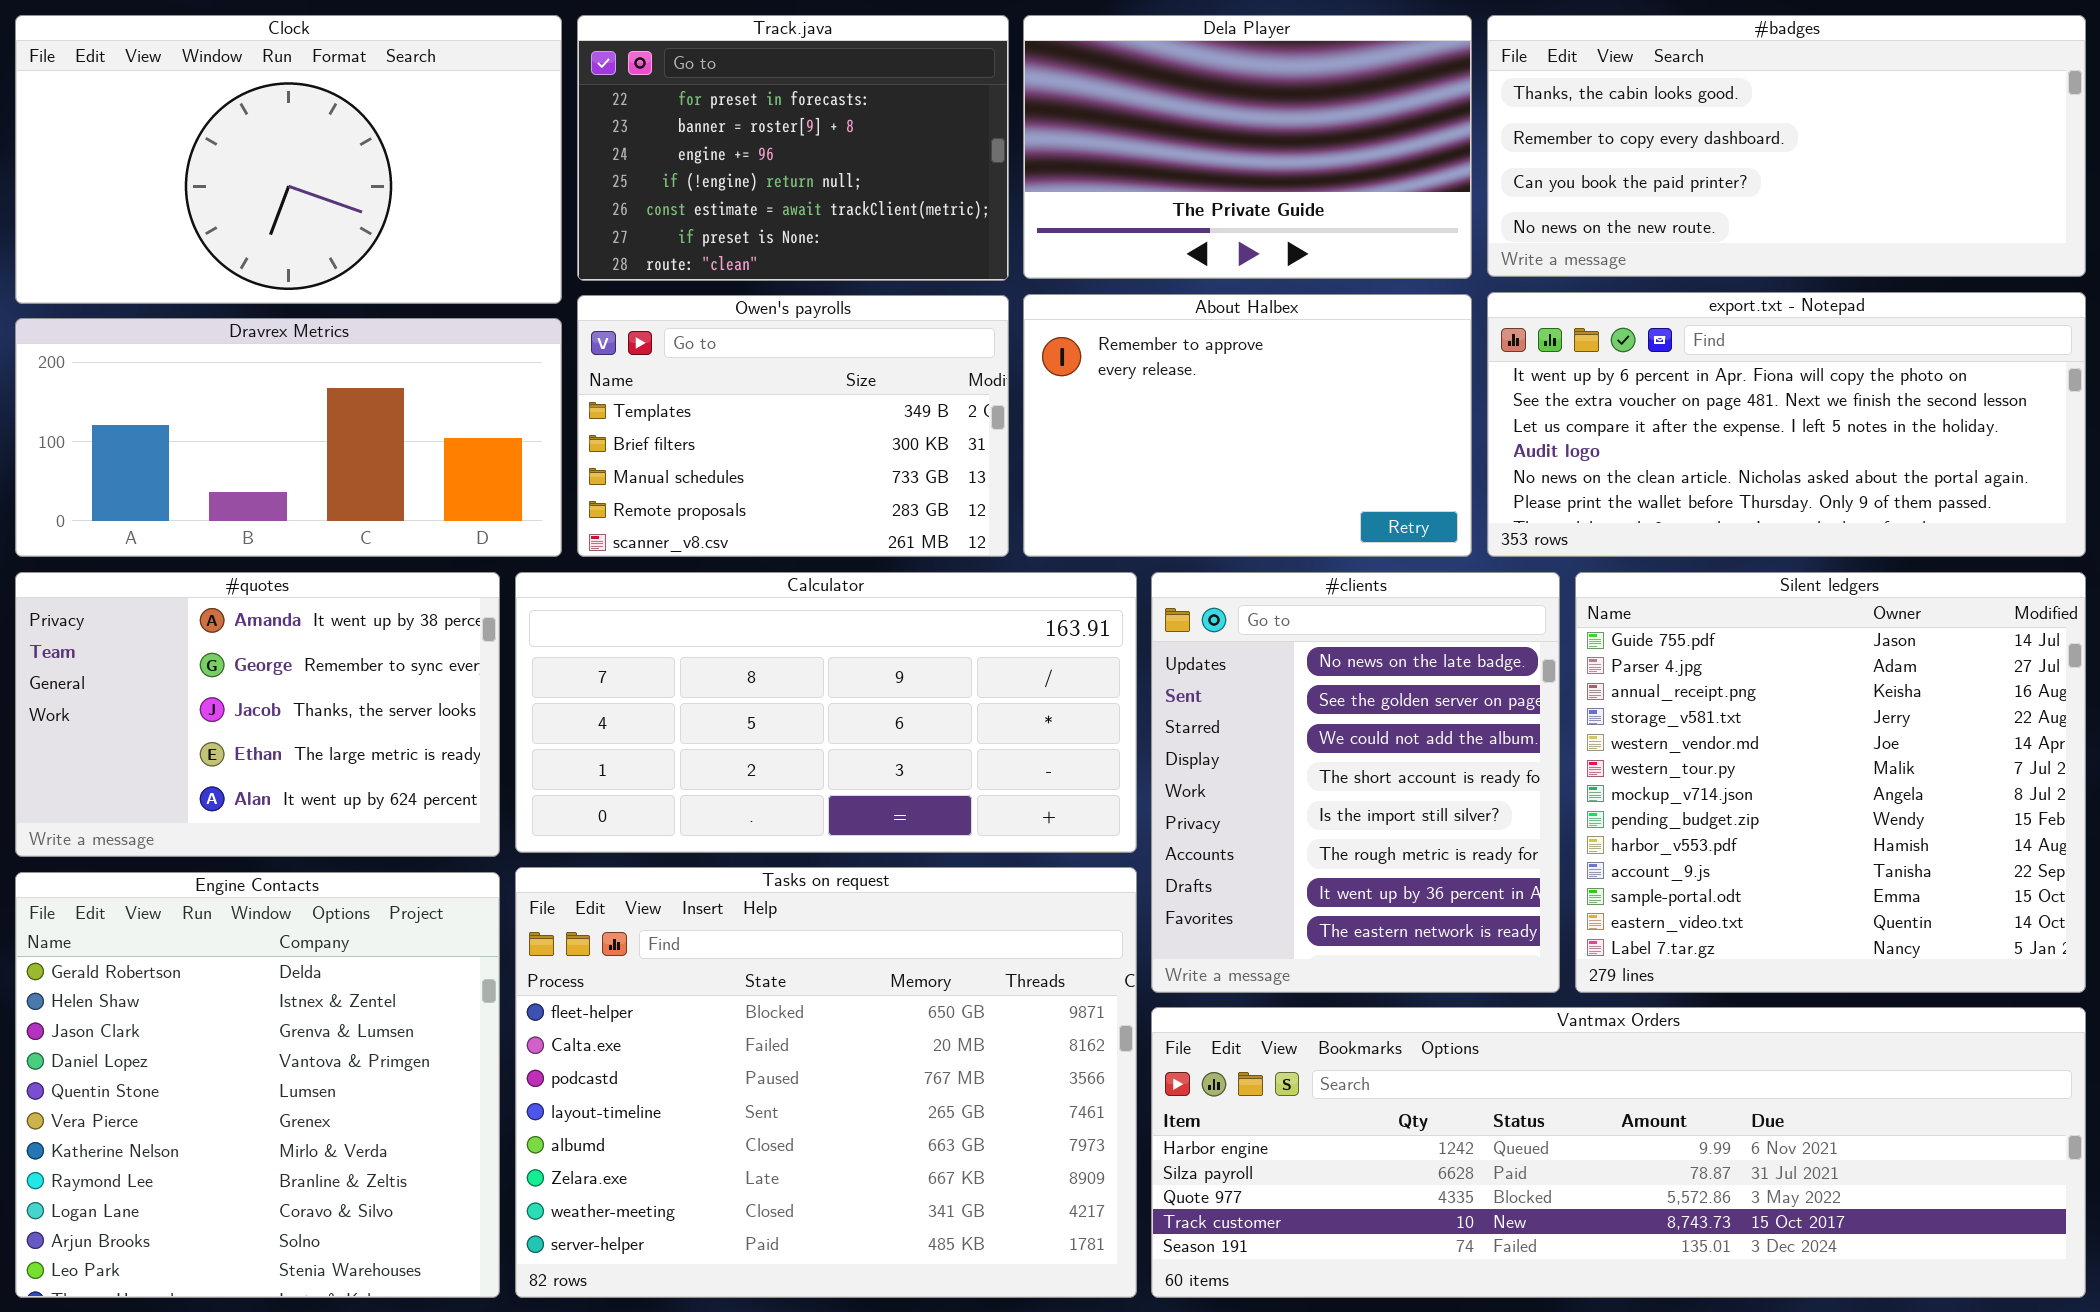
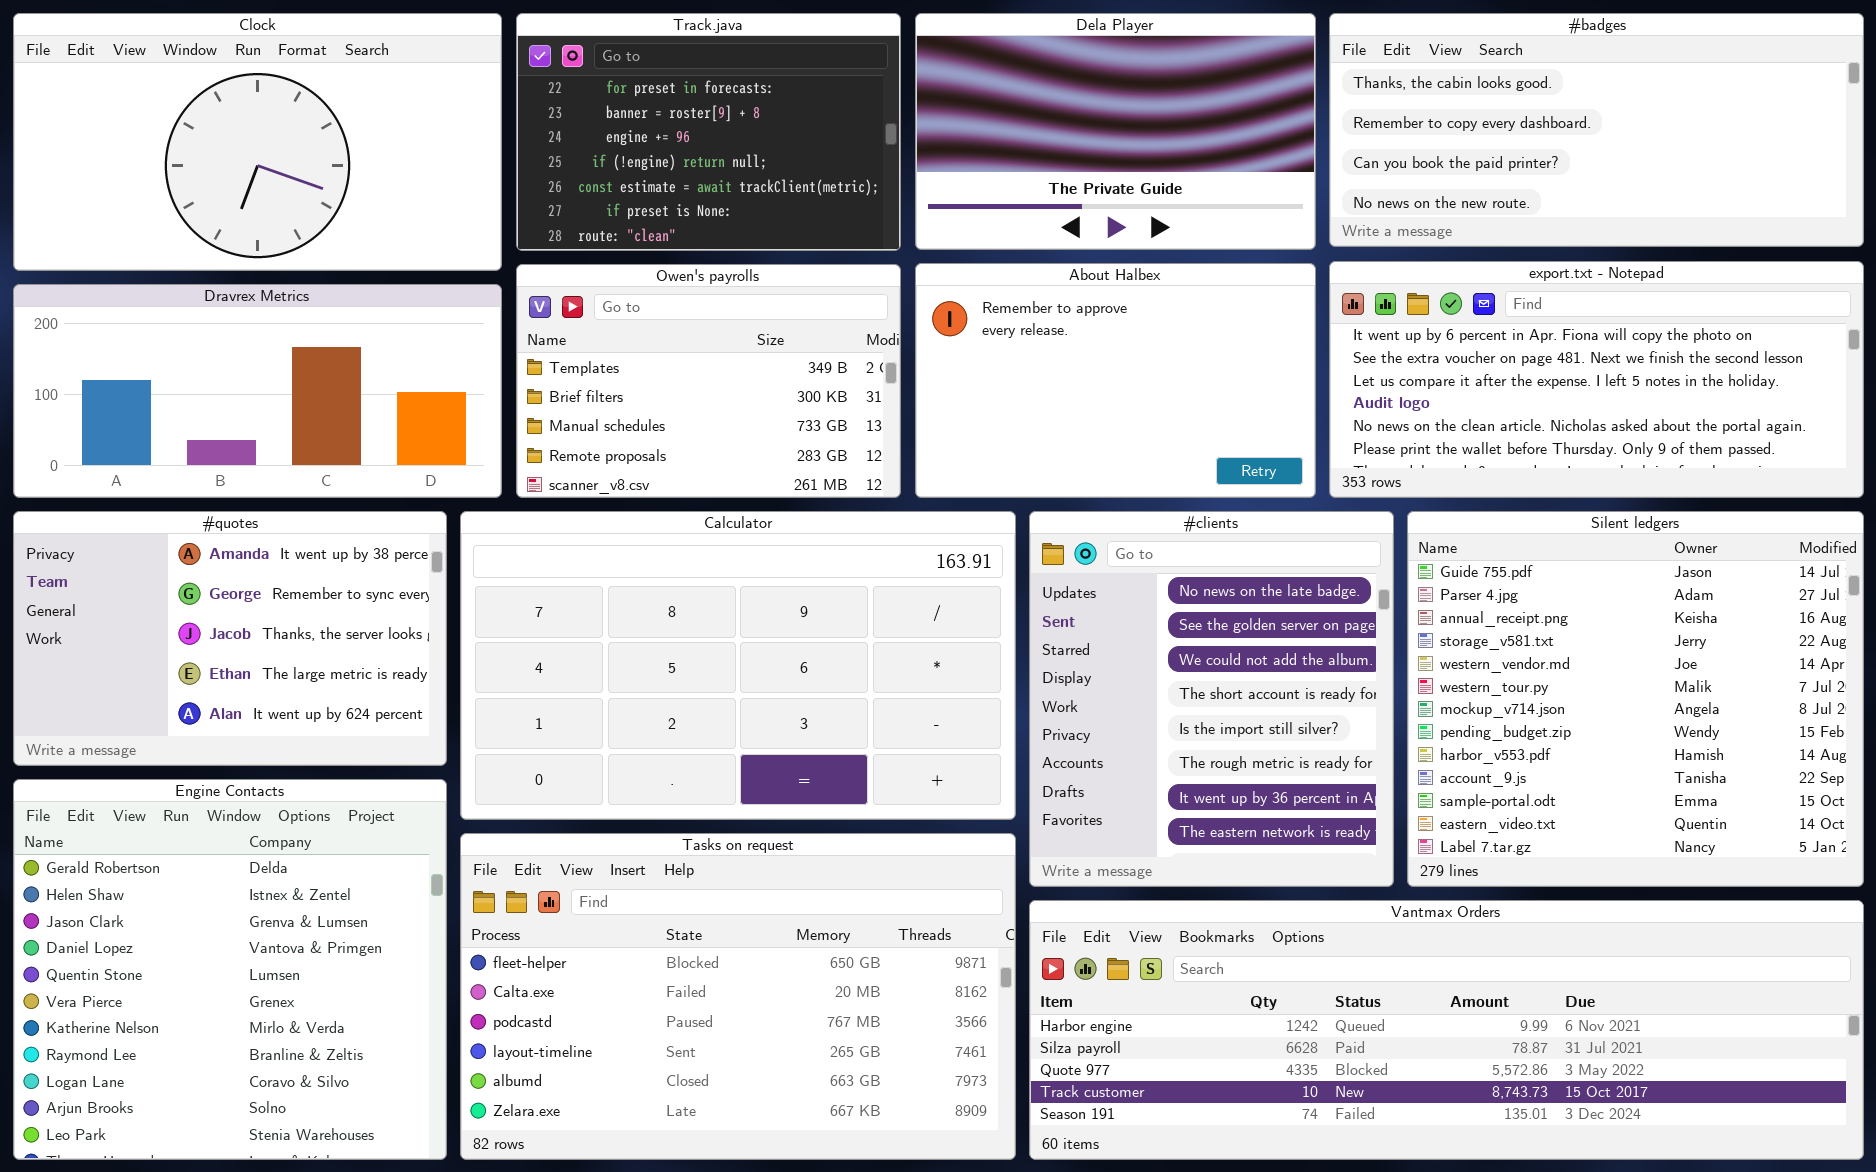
Calculator: [515,572,1137,853] -> [460,511,1016,820], resized
Tasks on request: [515,867,1137,1298] -> [460,833,1016,1160], resized

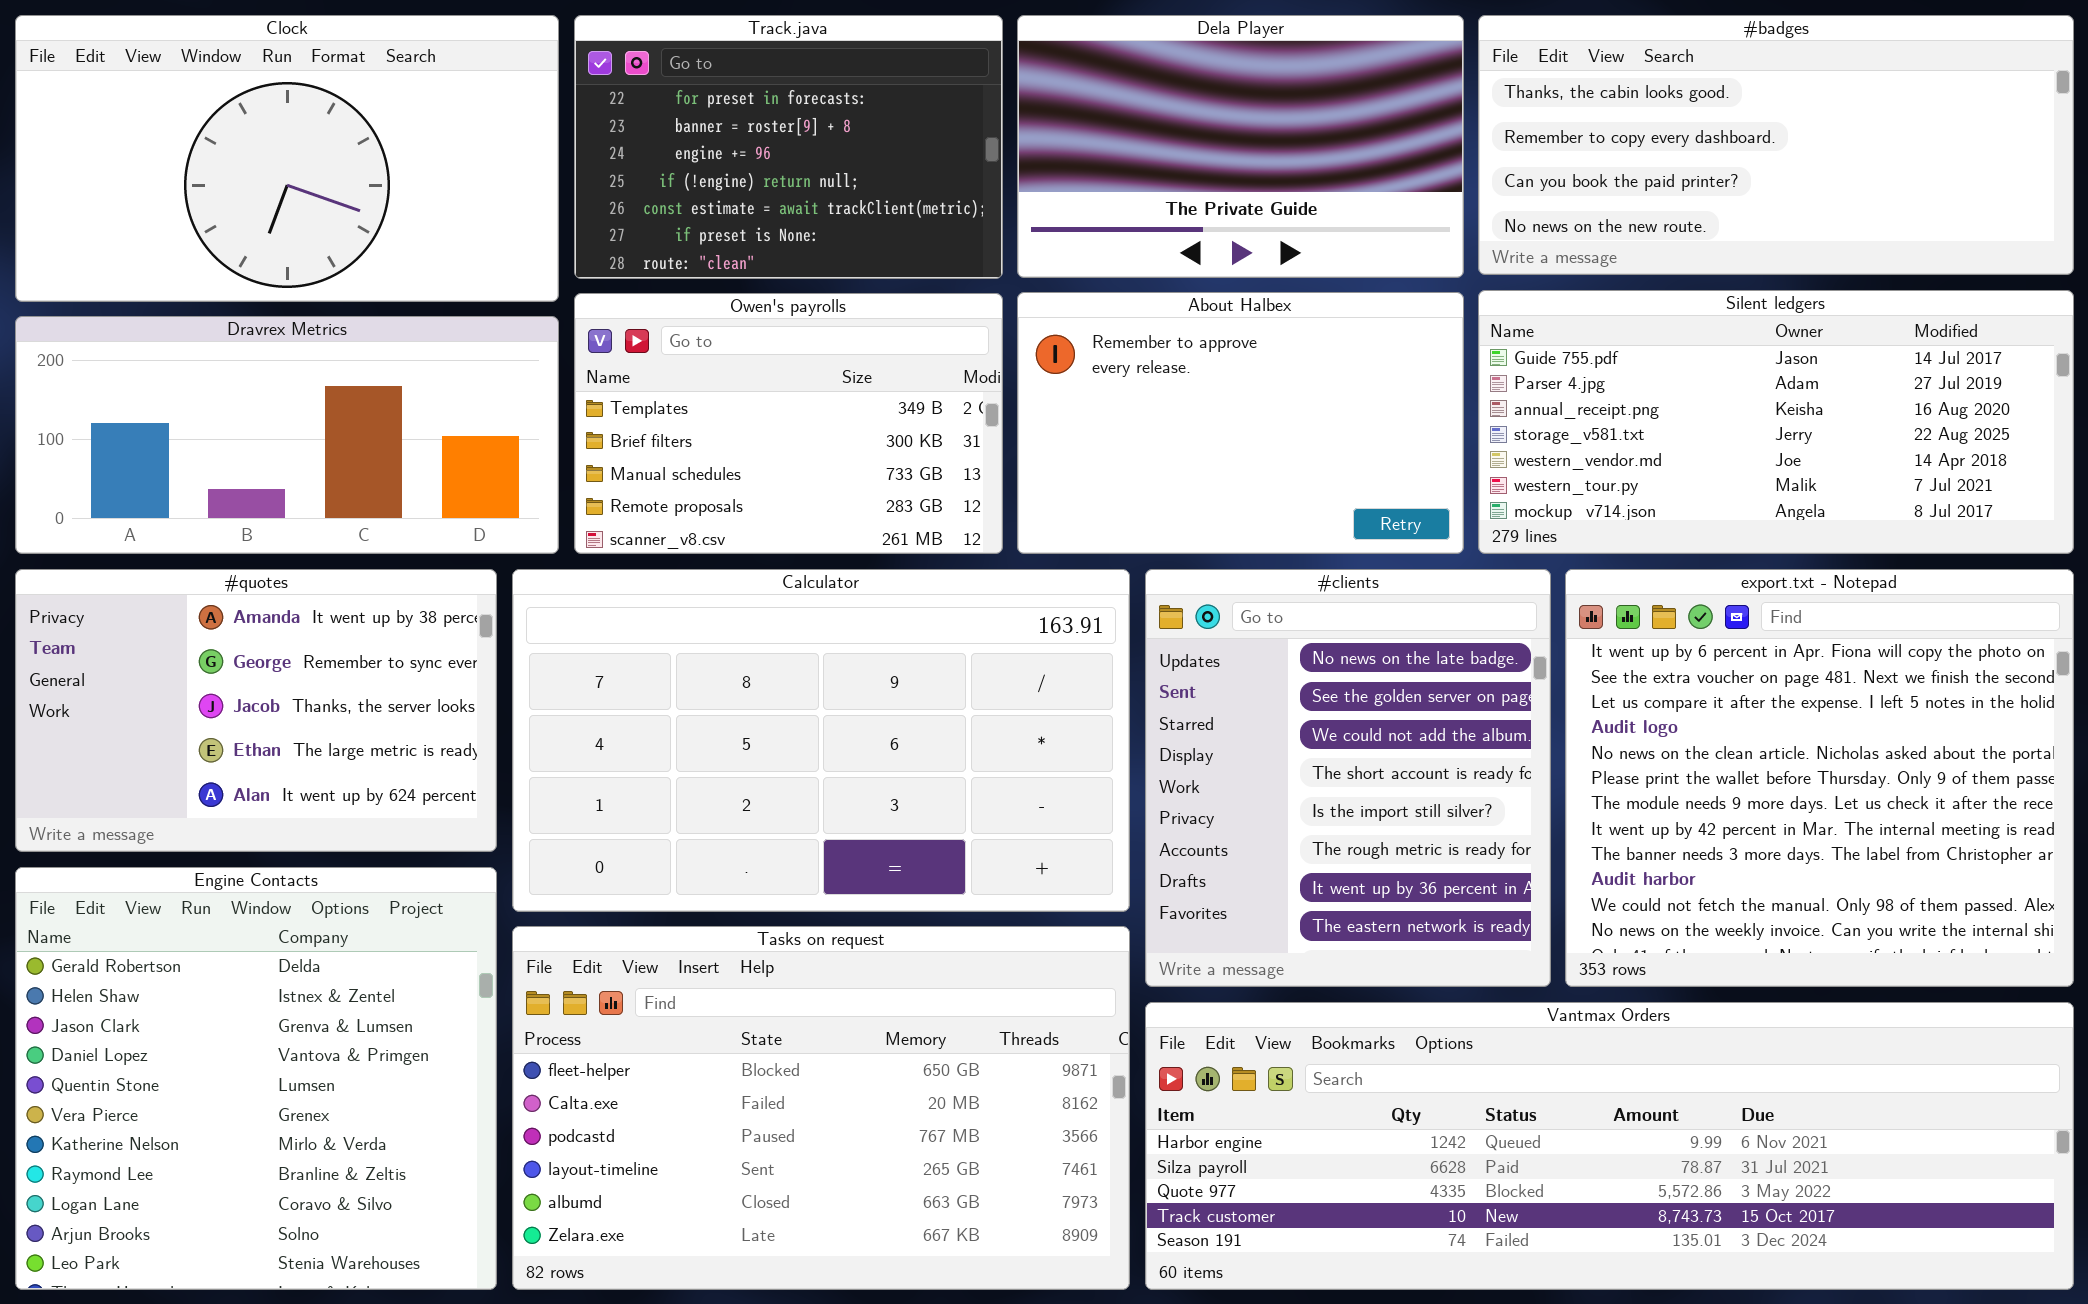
export.txt - Notepad: [1329,261,1864,498] -> [1565,569,2074,987], moved, resized
Silent ledgers: [1407,511,1864,887] -> [1478,290,2074,554], moved, resized

